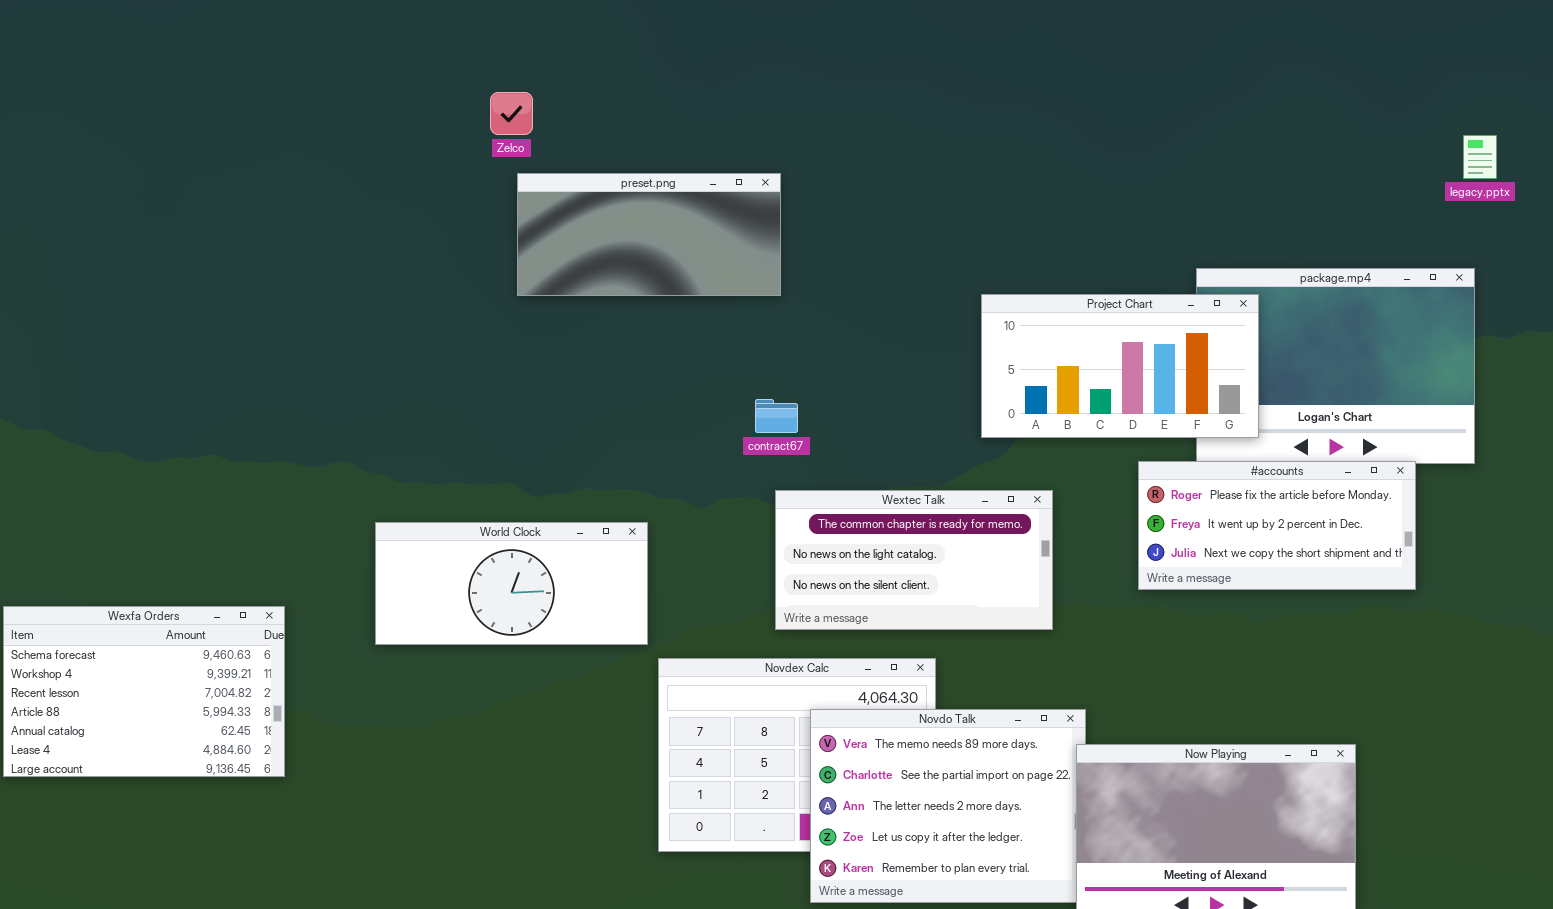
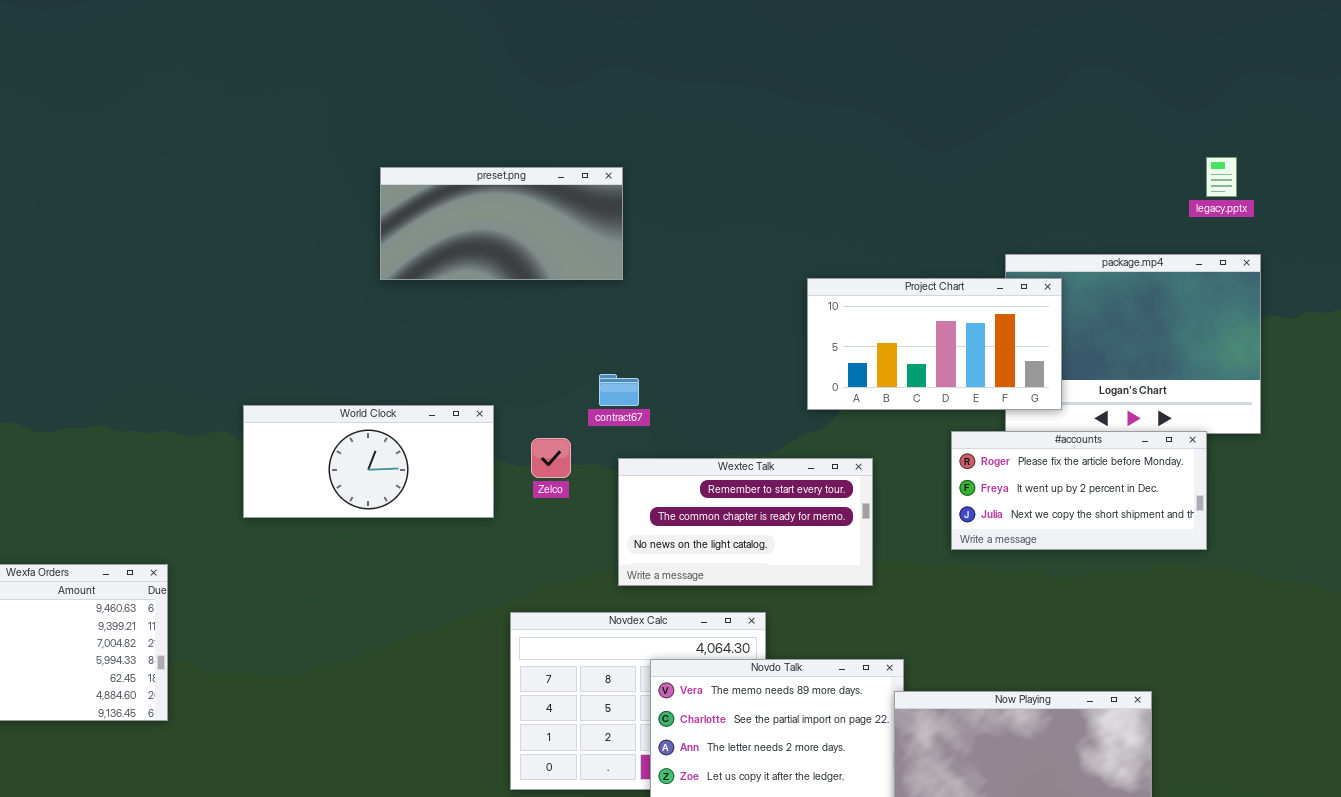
Zelco: [490,92,533,135] -> [531,438,571,478], moved
legacy.pptx: [1463,135,1497,179] -> [1206,157,1237,197], moved
Wextec Talk: [775,490,1053,630] -> [618,458,873,586], scrolled up 1 row
World Clock: [375,522,648,645] -> [243,405,494,518], moved

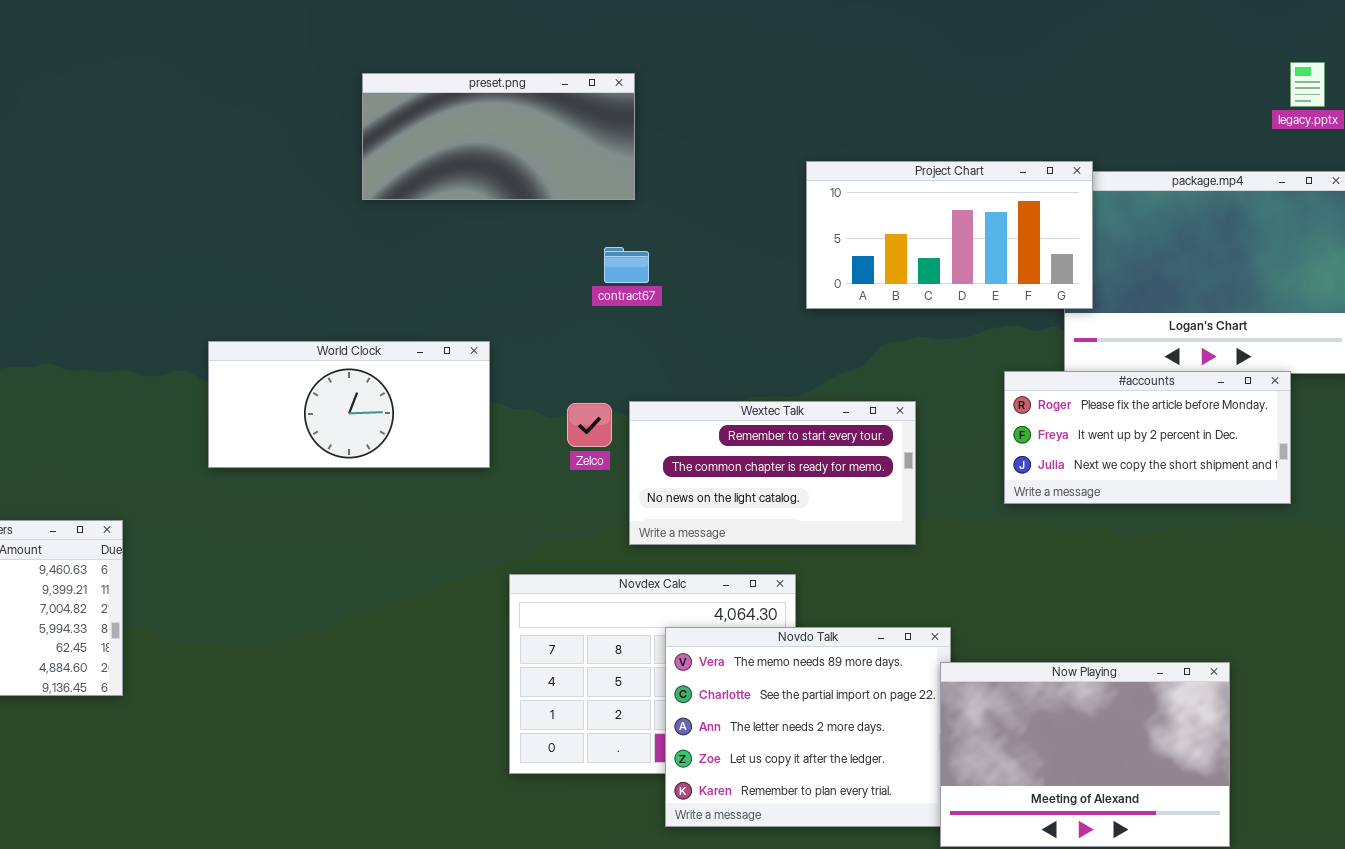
Project Chart: [807,278,1062,410] -> [806,161,1093,309], moved
contract67: [599,374,639,406] -> [604,247,649,283], moved
Zelco: [531,438,571,478] -> [567,403,612,447], moved

